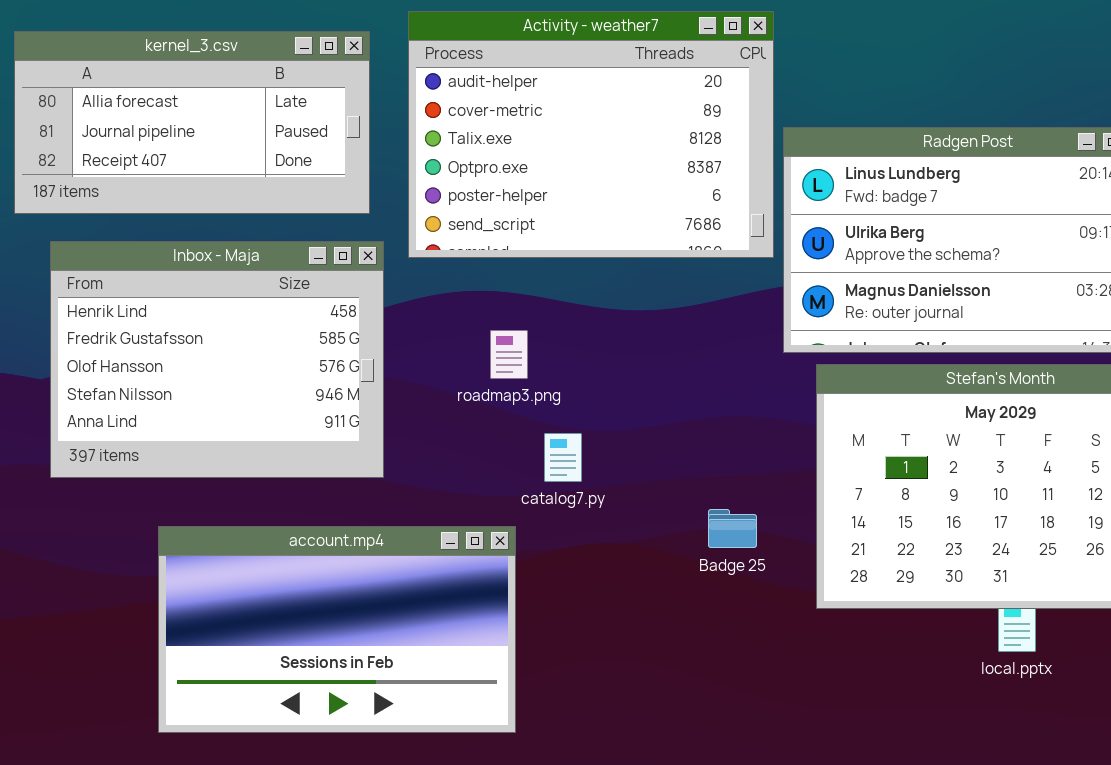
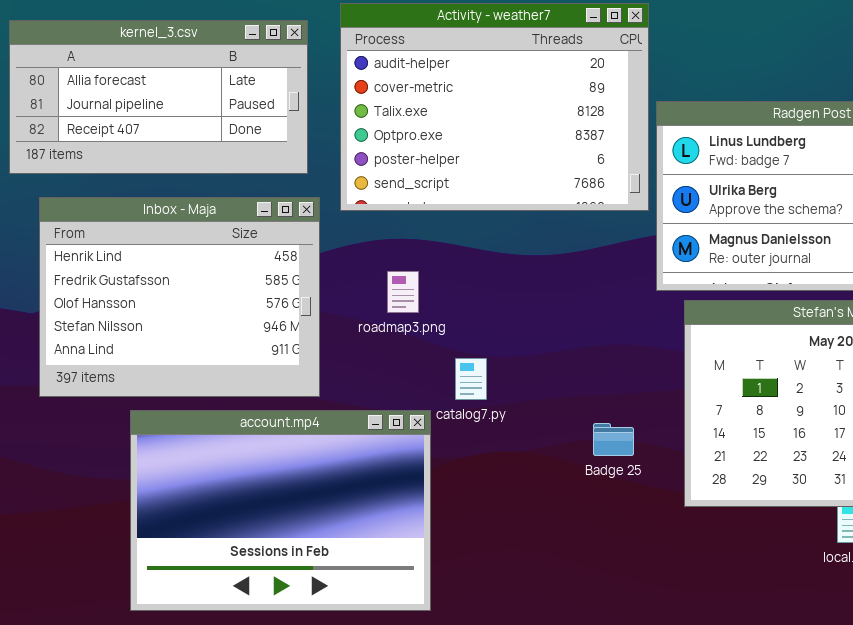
roadmap3.png: [490,330,528,379] -> [387,271,419,313], moved
account.mp4: [158,526,516,733] -> [130,410,431,611], resized

